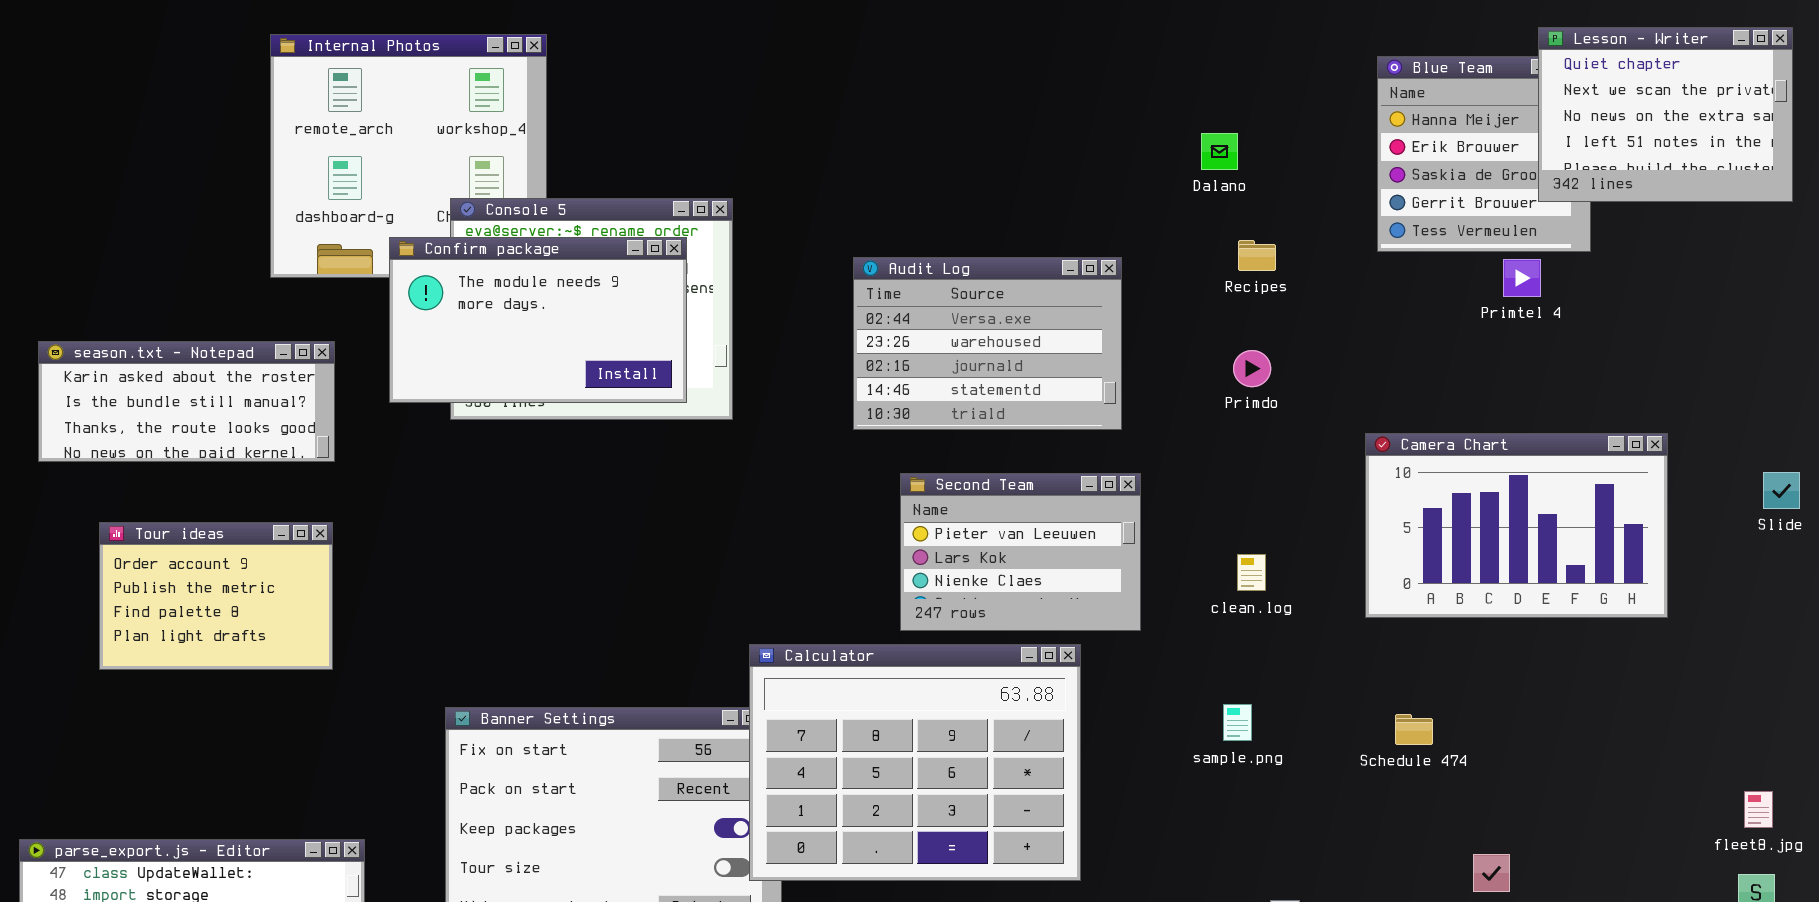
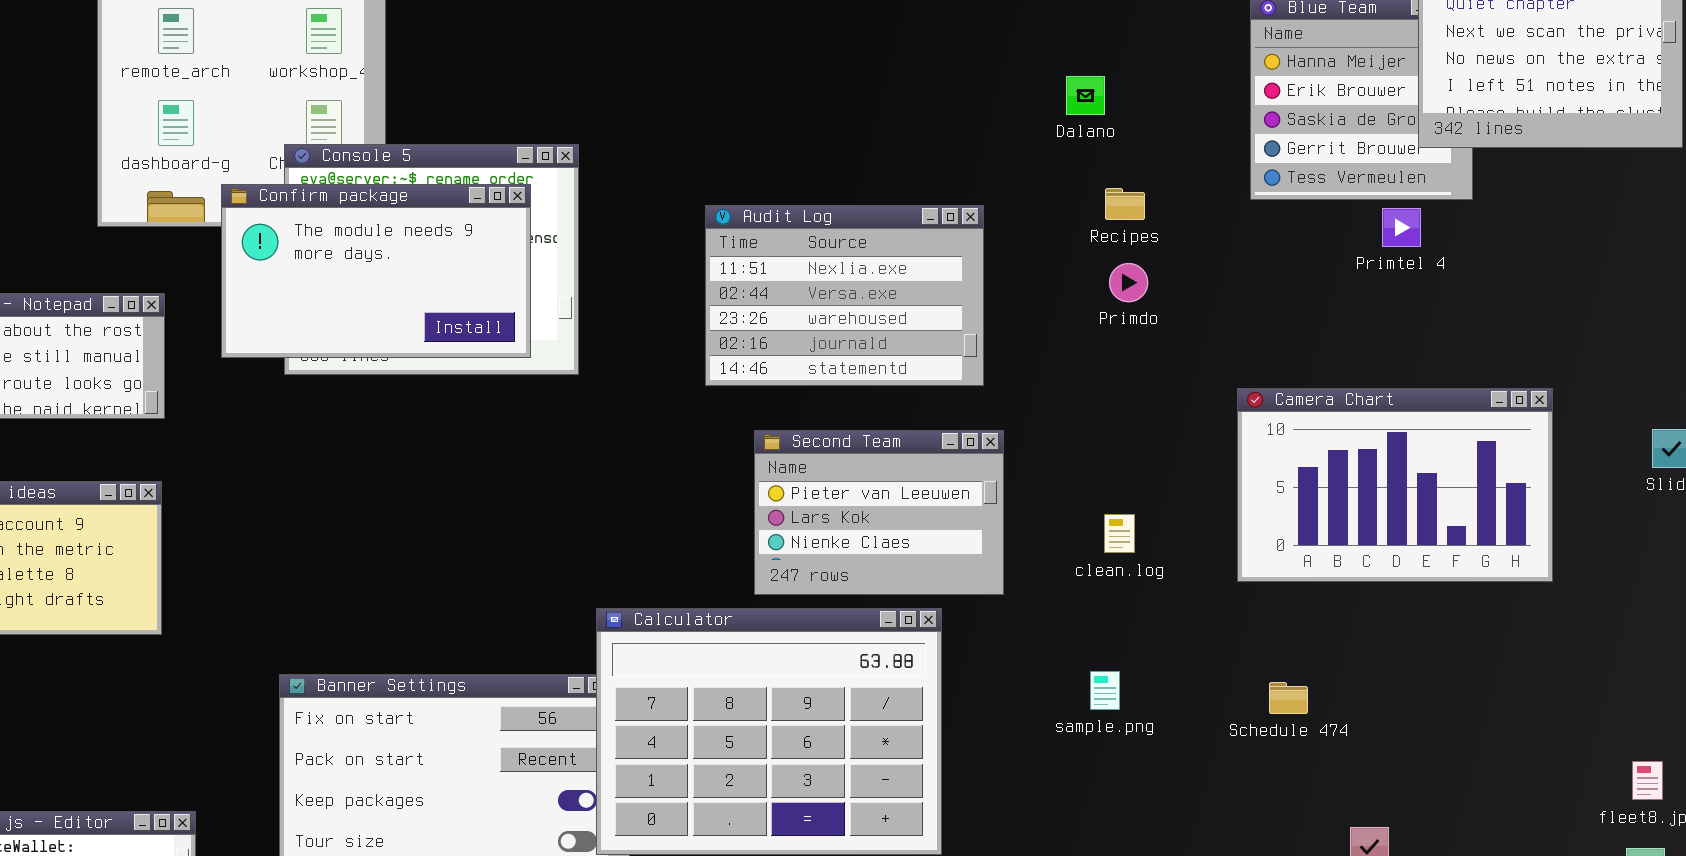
Audit Log: [853,257,1122,430] -> [705,205,984,386], scrolled up 1 row
Primdo: [1233,350,1271,387] -> [1109,263,1148,302], moved

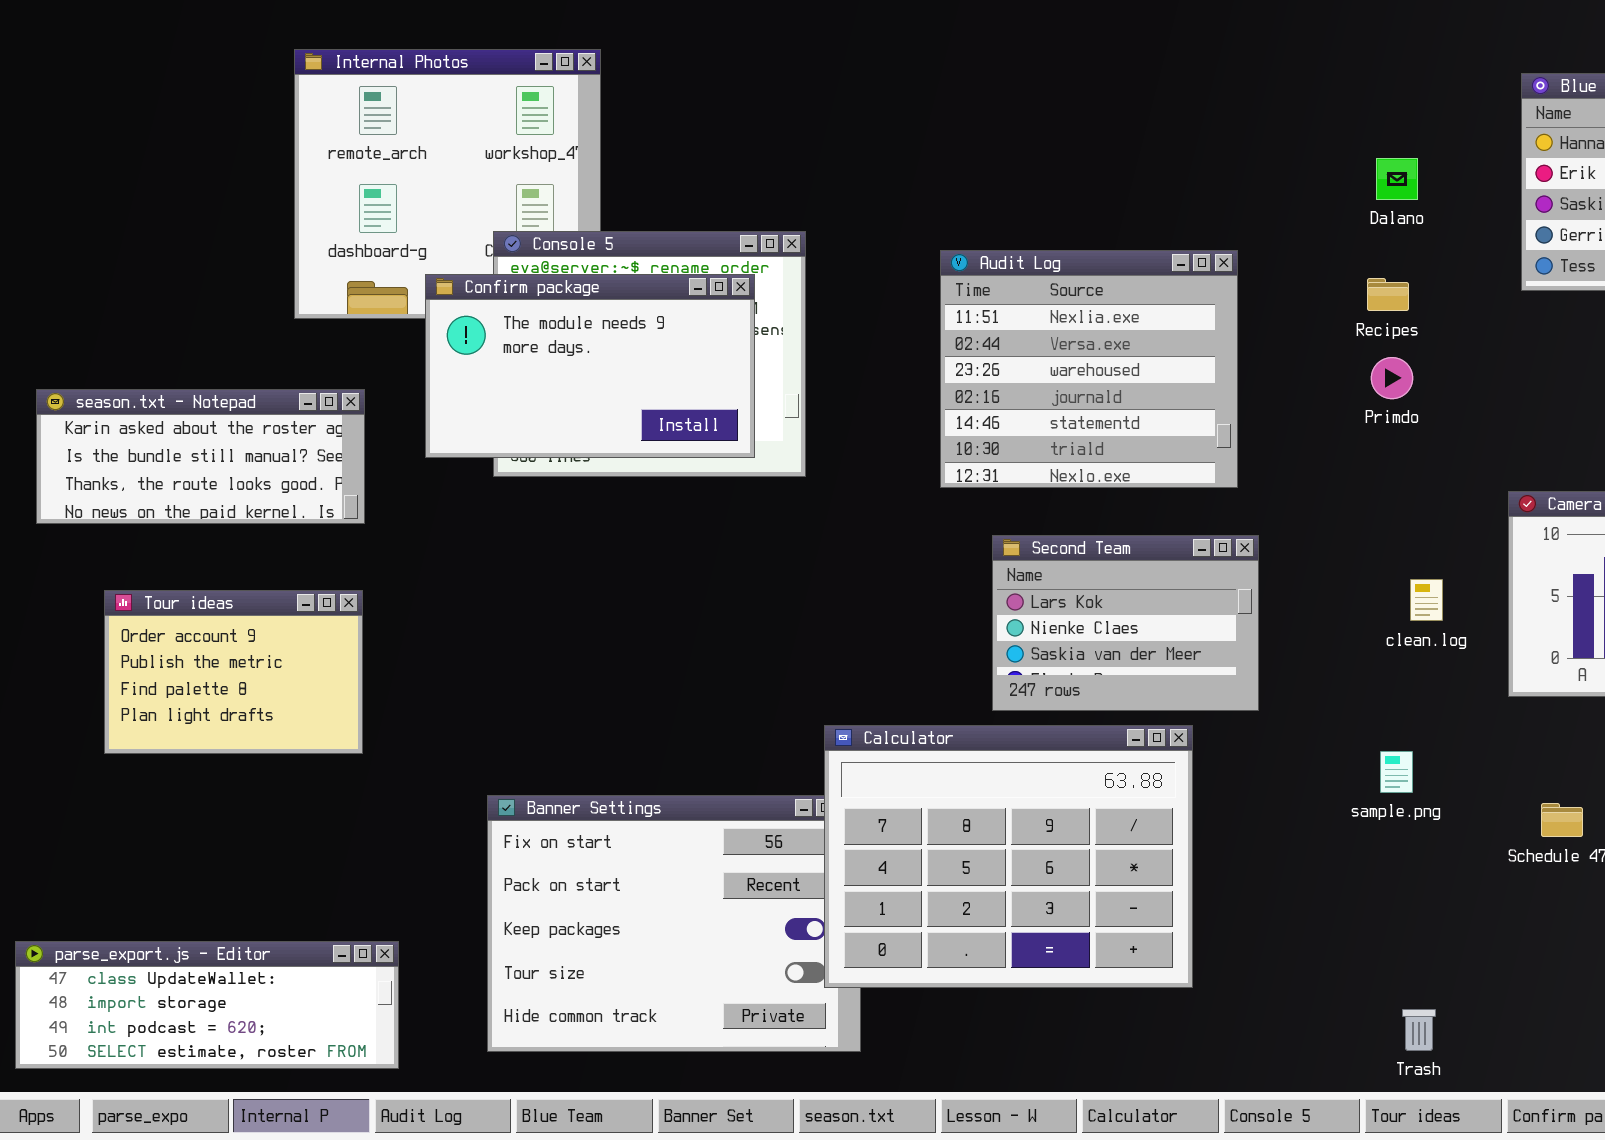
Dalano: [1066,76,1105,115] -> [1376,158,1418,200], moved
Audit Log: [705,205,984,386] -> [940,250,1238,488], resized
Second Team: [754,430,1004,595] -> [992,535,1259,711], scrolled down 1 row
clean.log: [1104,514,1135,553] -> [1410,579,1443,621], moved
sample.png: [1090,671,1120,710] -> [1380,751,1413,793], moved

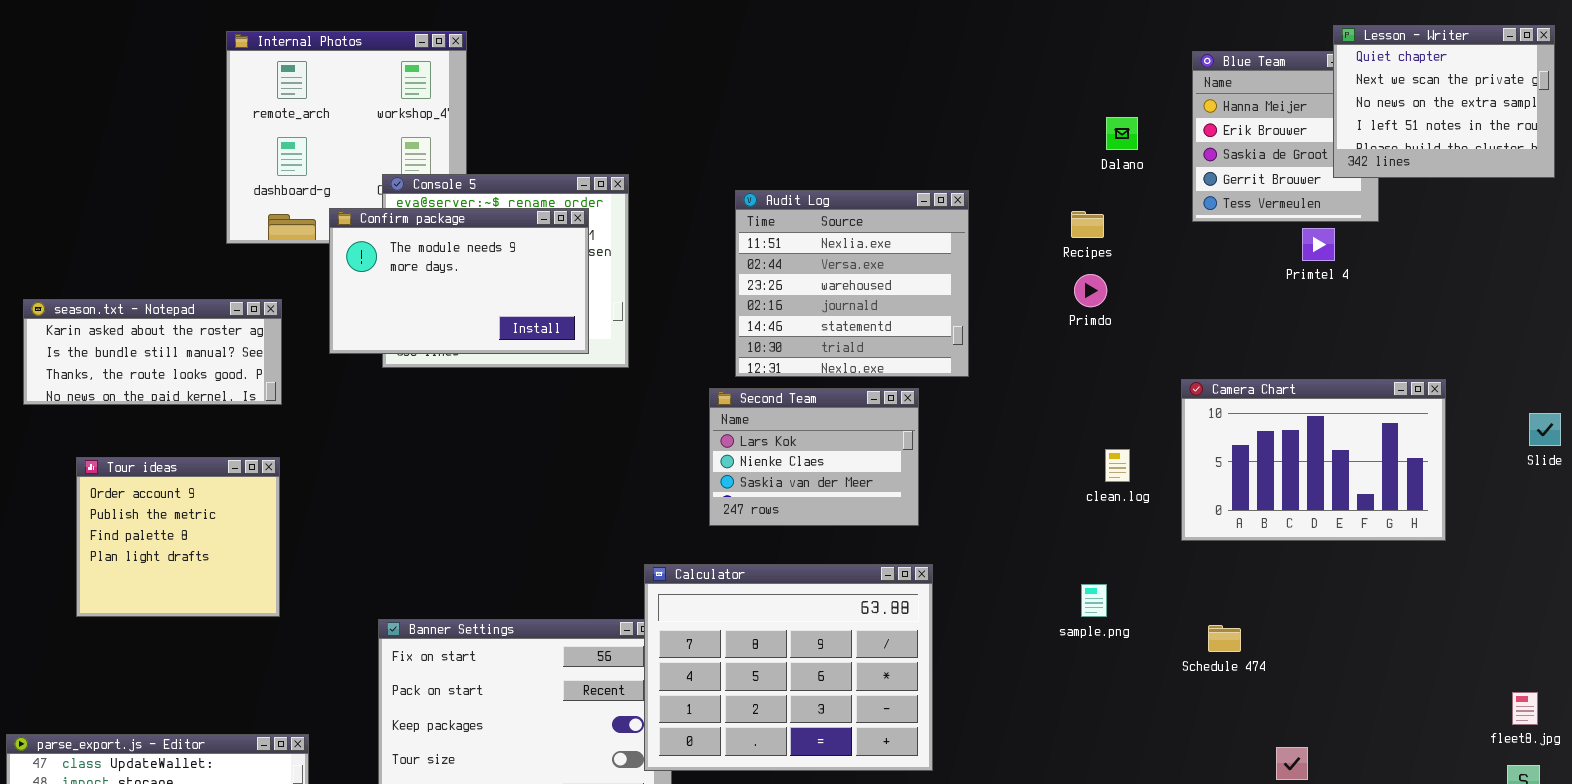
Dalano: [1376,158,1418,200] -> [1106,117,1138,150], moved
Second Team: [992,535,1259,711] -> [709,388,919,526], moved
Tour ideas: [104,590,363,754] -> [76,457,280,617], resized

